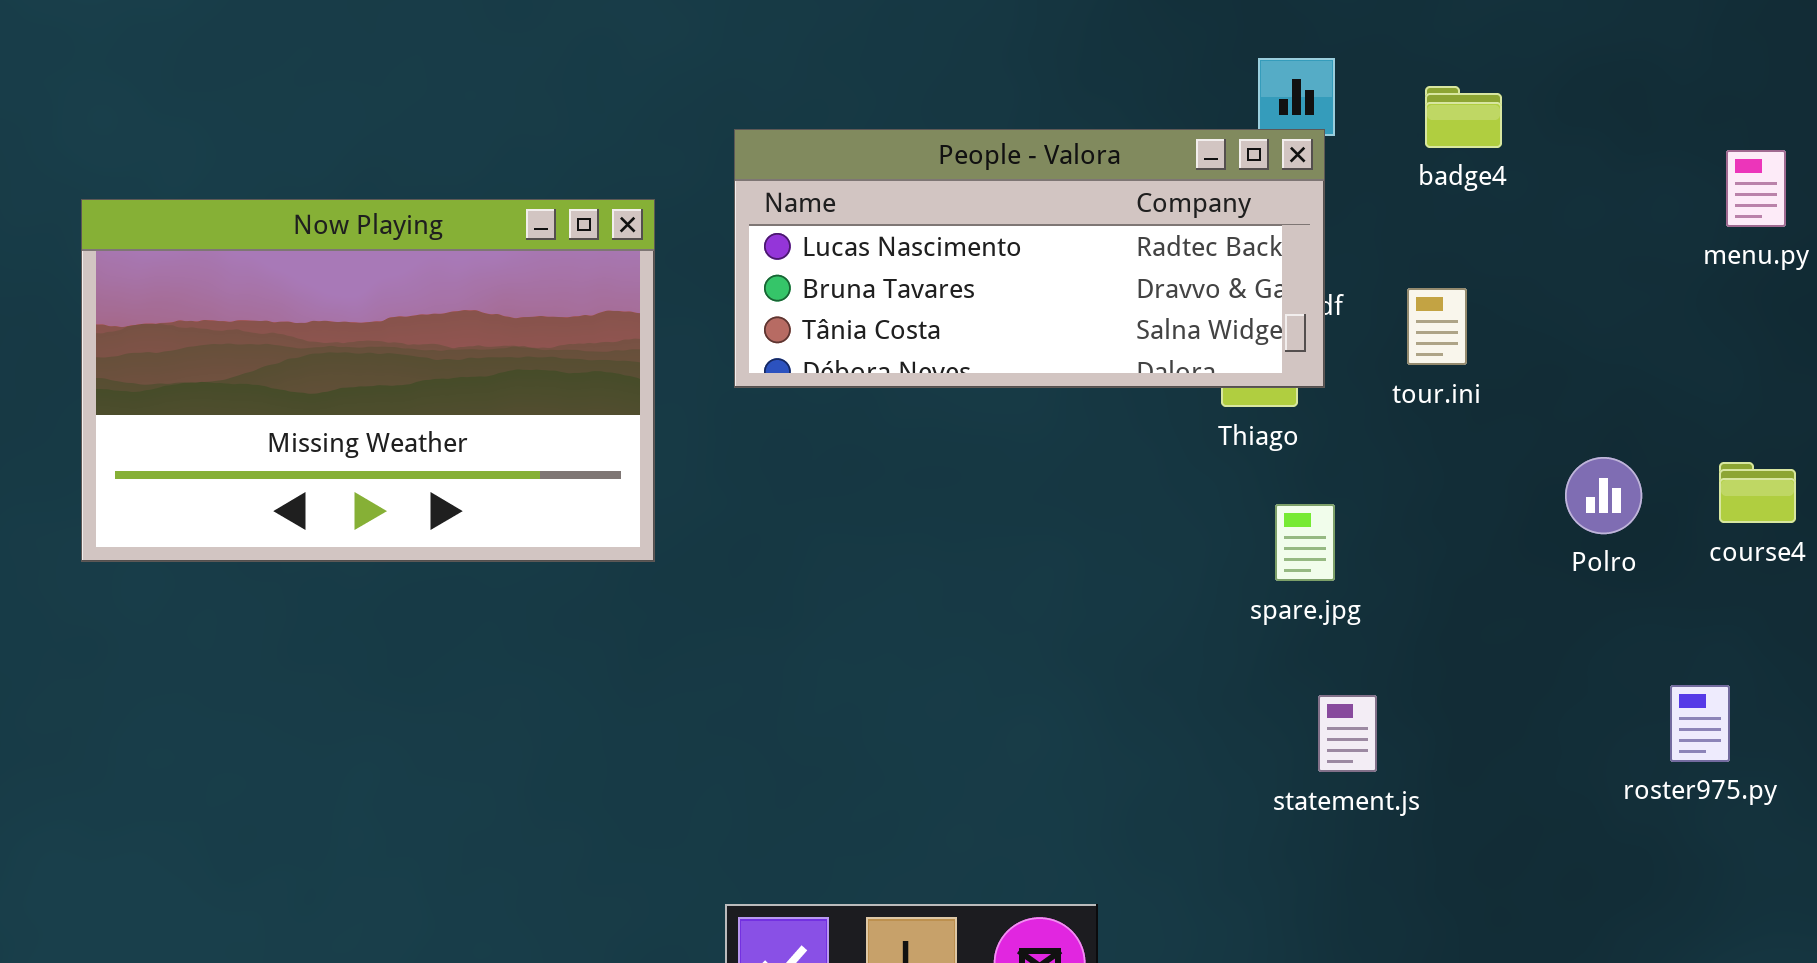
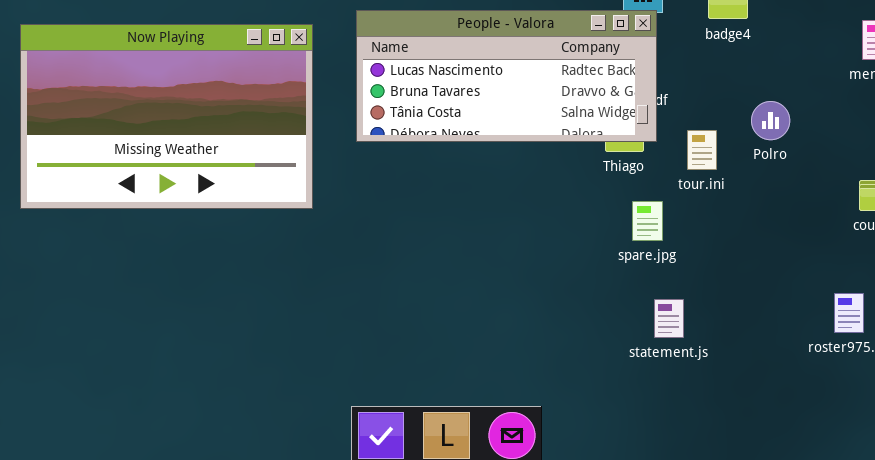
Now Playing: [81,199,655,562] -> [20,24,313,209], moved
tour.ini: [1407,288,1467,365] -> [687,130,717,170], moved
Polro: [1565,457,1642,534] -> [751,101,790,140], moved

